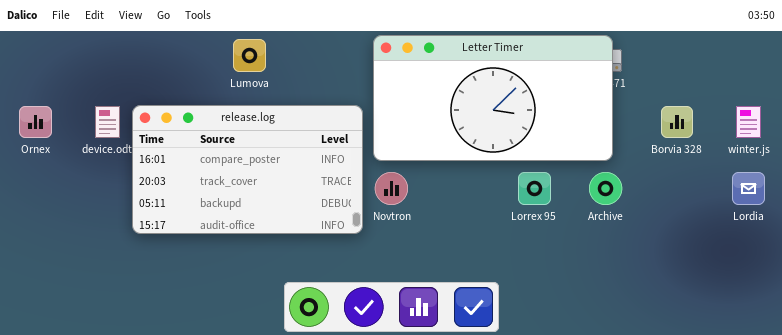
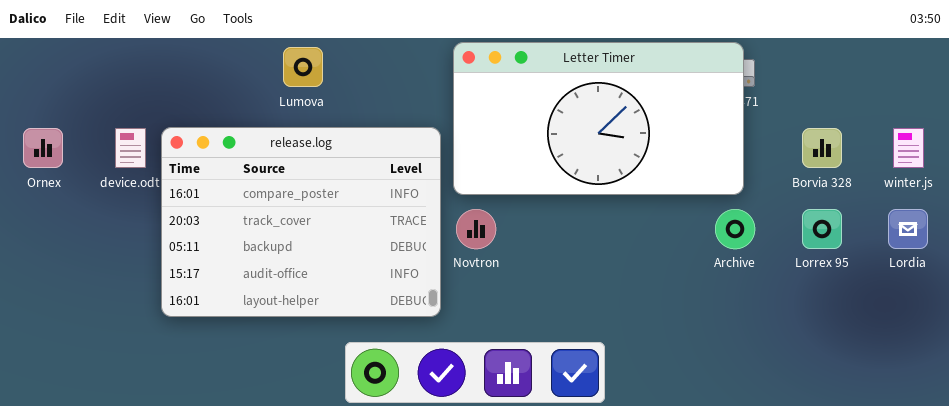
release.log: [132,105,363,234] -> [161,127,441,317], resized
Lorrex 95: [518,172,551,205] -> [802,209,842,249], moved

